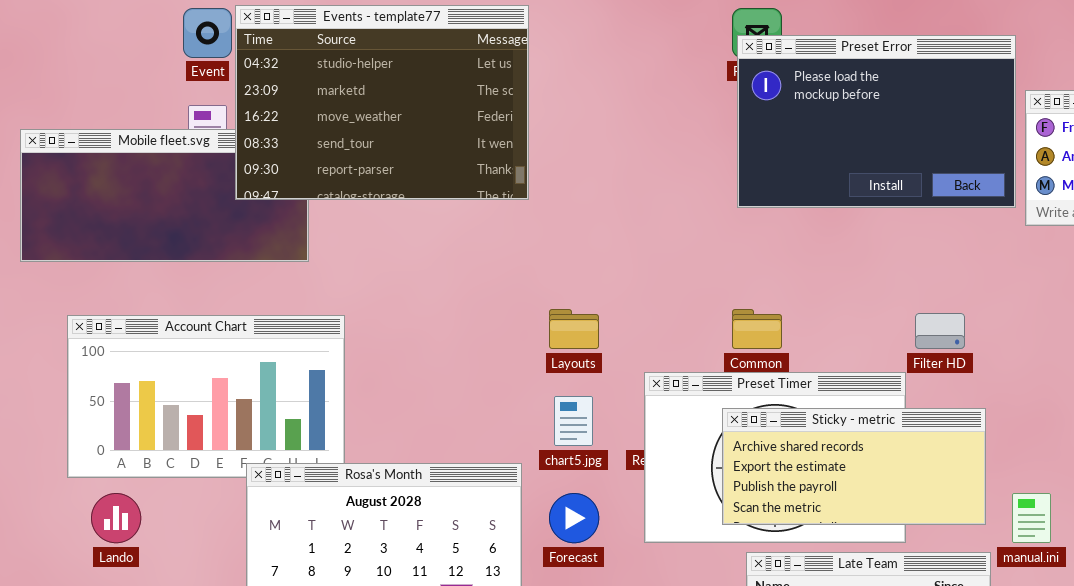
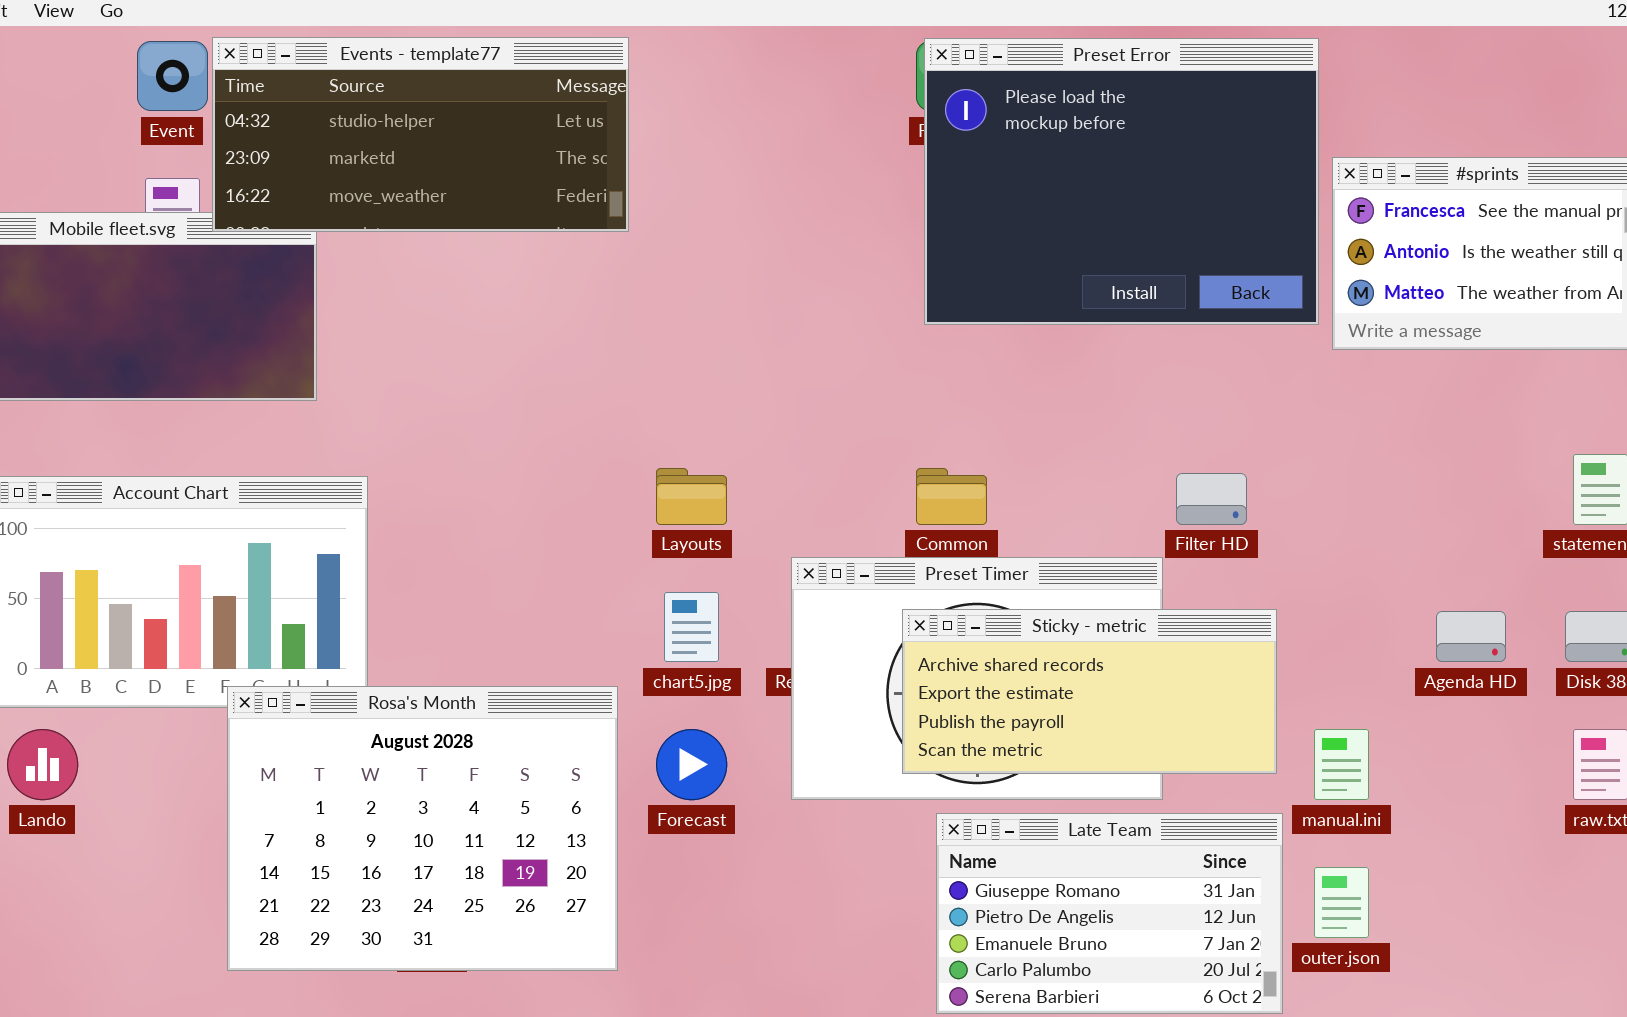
Events - template77: [235,5,529,200] -> [212,37,629,232], resized
Preset Error: [737,35,1016,208] -> [924,38,1319,325], resized

